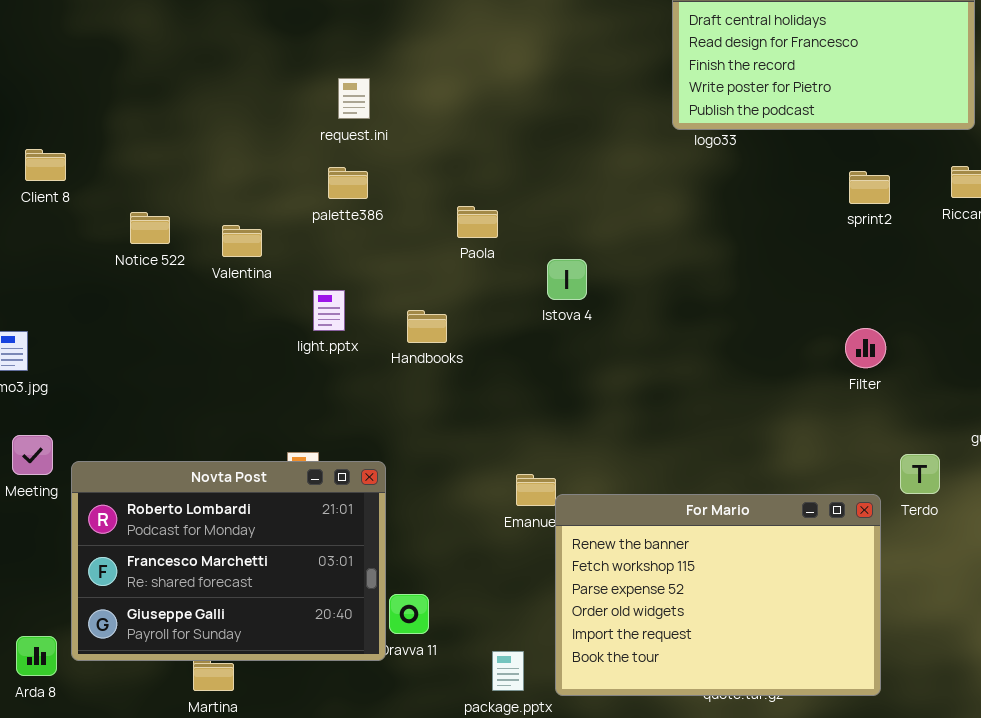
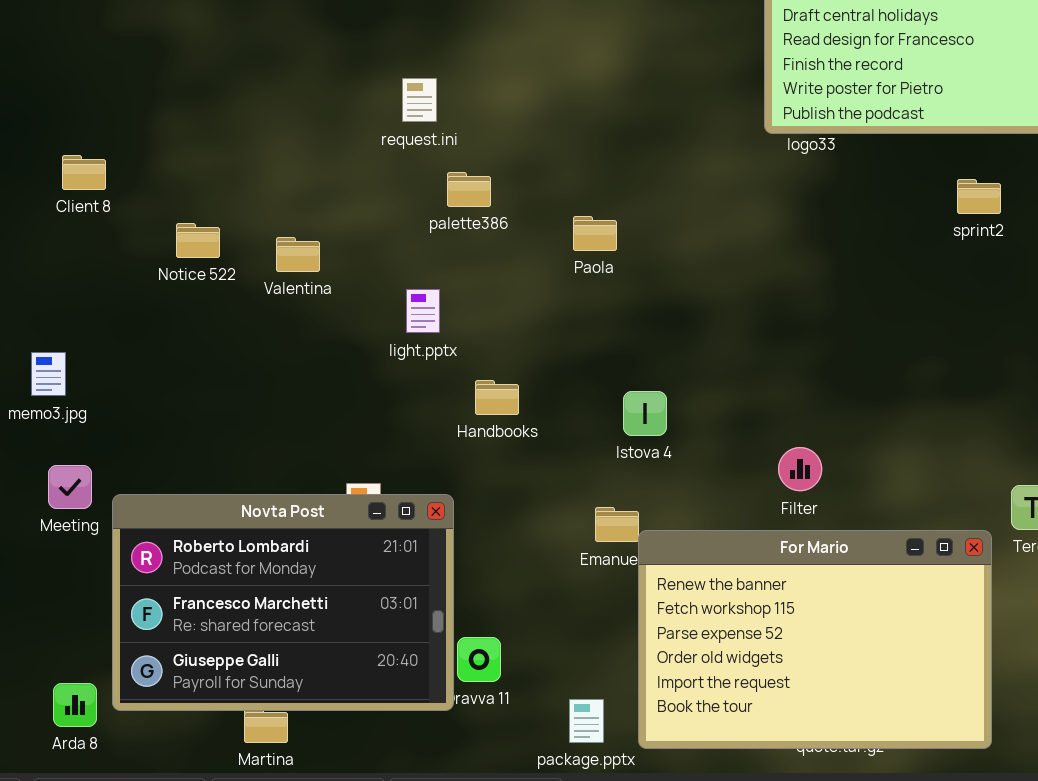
palette386: [328,167,368,199] -> [447,172,491,207], moved
Paola: [457,206,498,238] -> [573,216,617,251], moved
Istova 4: [547,259,587,300] -> [623,391,667,436], moved
light.pptx: [313,290,345,331] -> [406,289,440,333], moved
Handbooks: [407,310,447,343] -> [475,380,519,415], moved
Filter: [845,328,886,368] -> [778,447,822,491], moved

